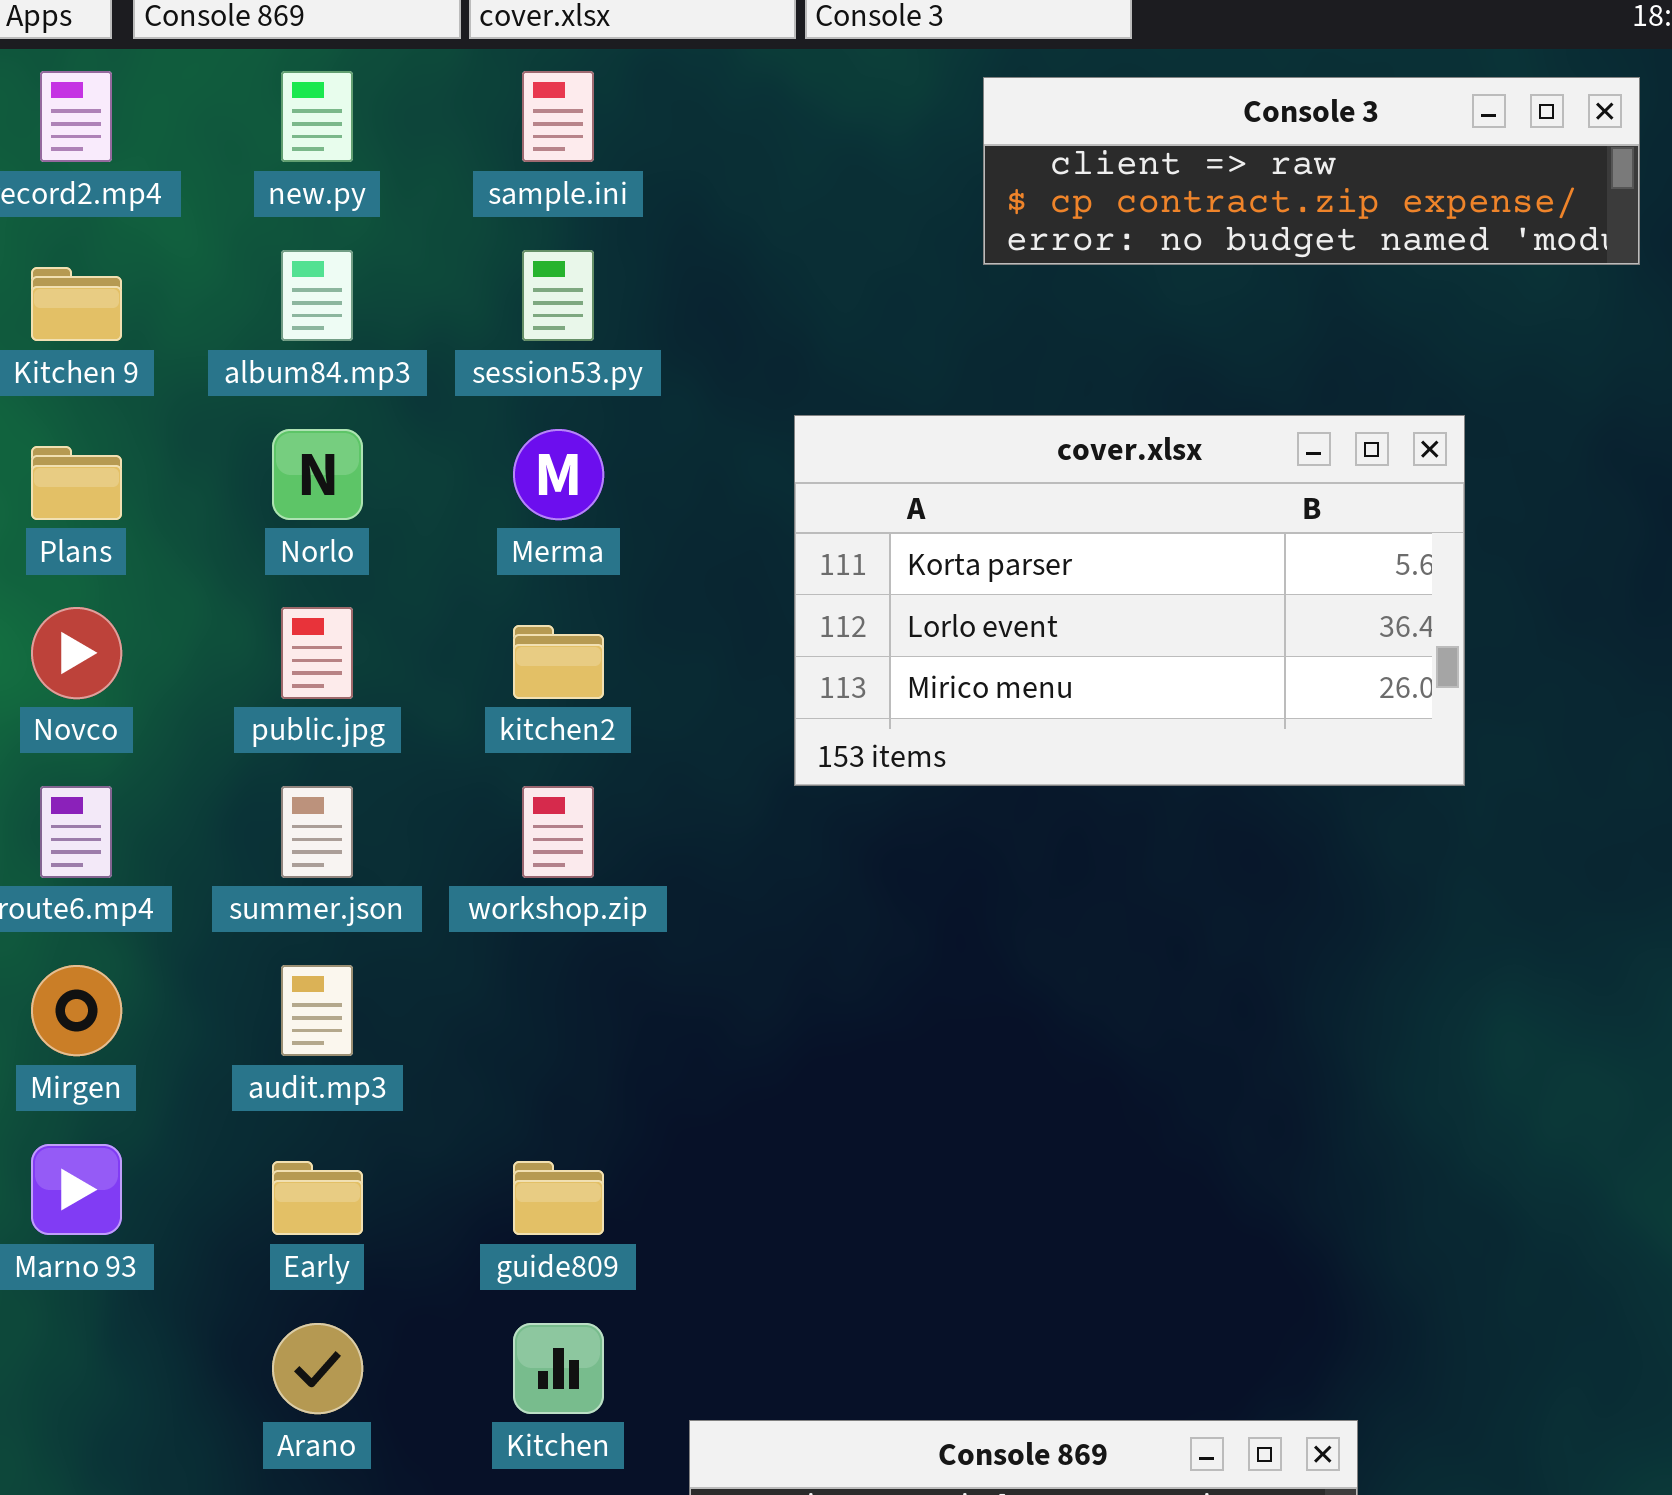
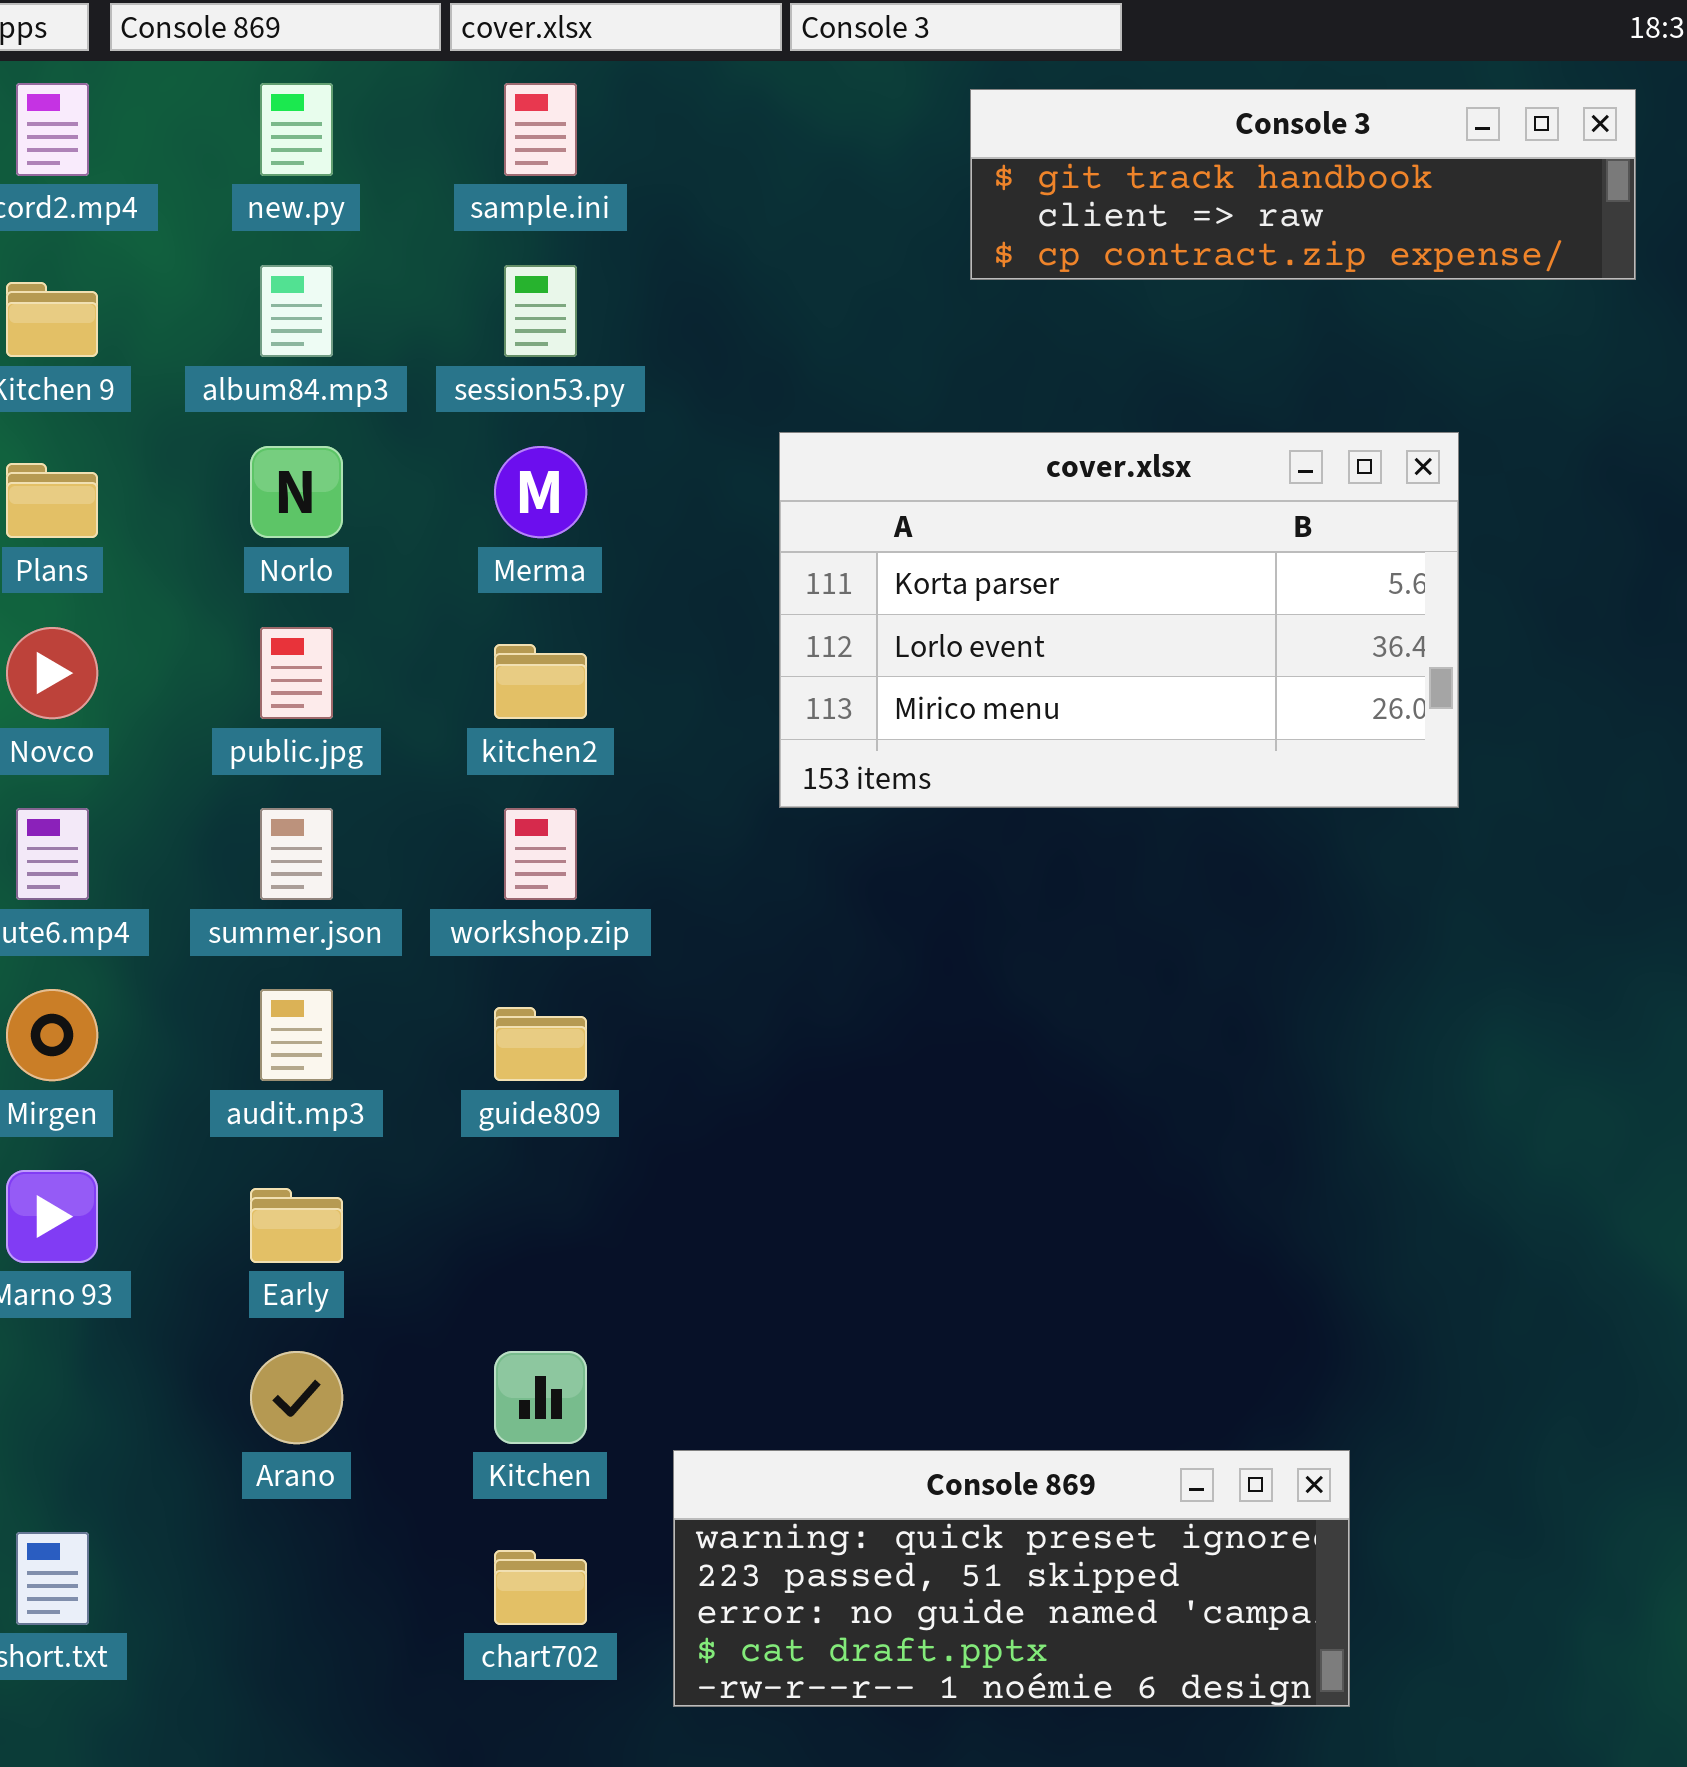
Console 3: [983,77,1640,265] -> [970,89,1636,280], scrolled up 1 row
guide809: [513,1161,604,1235] -> [494,1007,587,1081], moved

